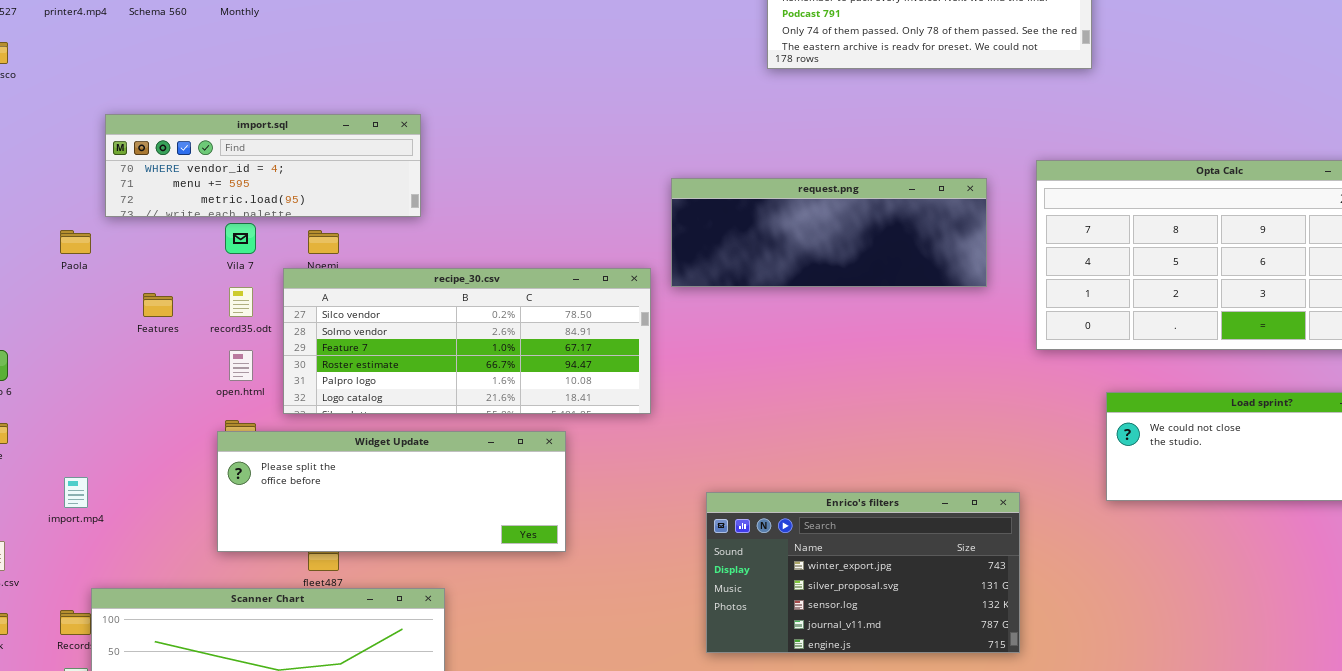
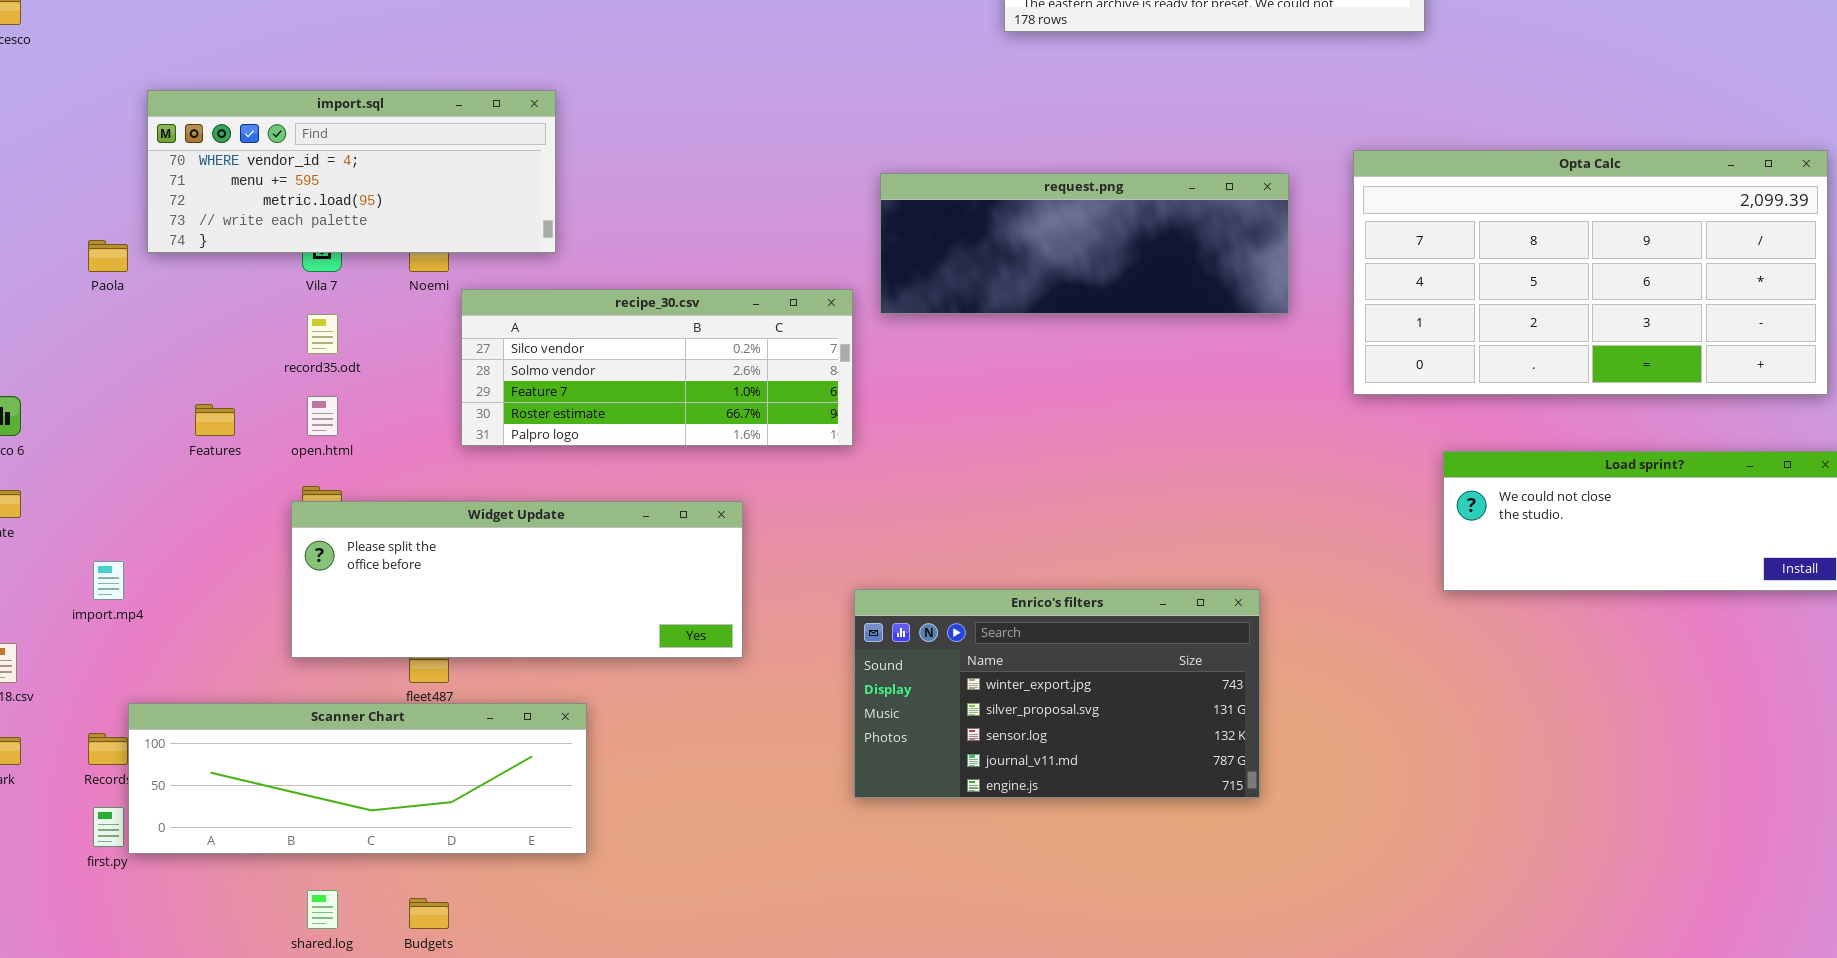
import.sql: [105,114,421,217] -> [147,90,556,253], resized
recipe_30.csv: [283,268,651,414] -> [461,289,853,446], resized
Features: [143,293,173,317] -> [195,404,235,436], moved
Enrico's filters: [706,492,1020,653] -> [854,589,1260,798], moved

